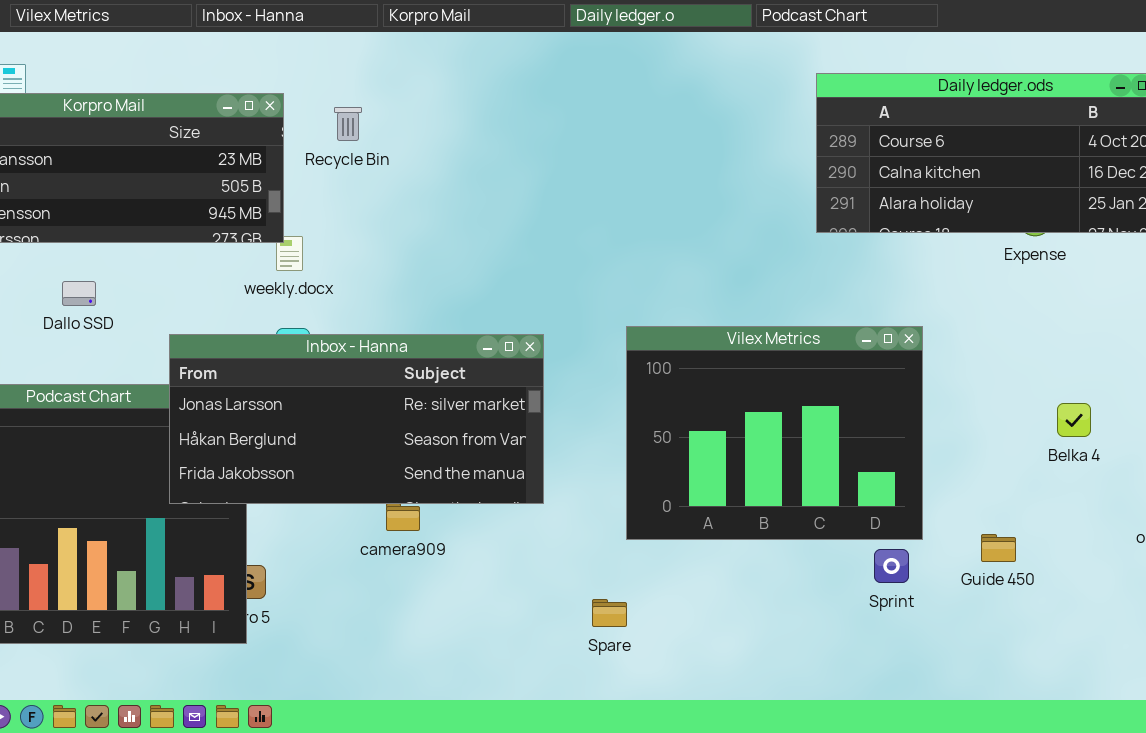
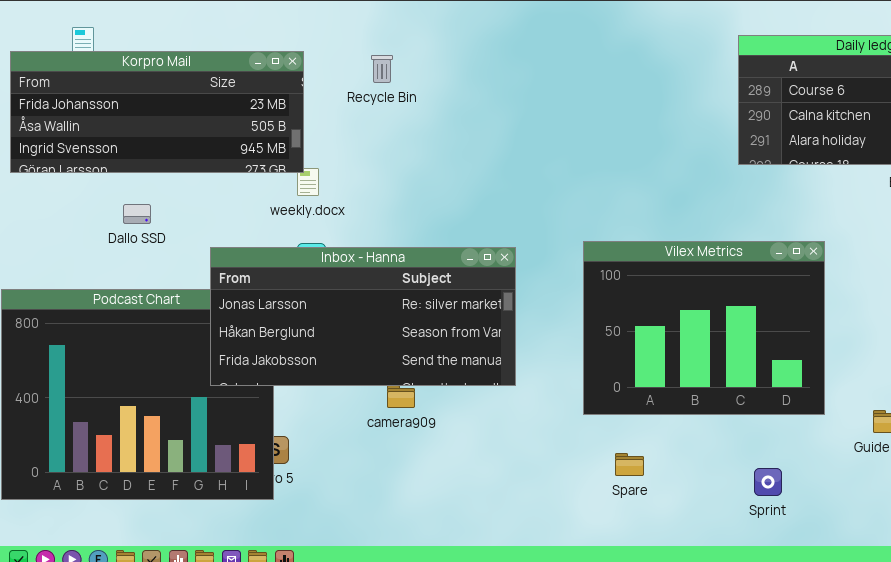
Recycle Bin: [334,107,362,141] -> [371,55,393,83], moved
Sprint: [874,549,909,583] -> [754,468,782,496], moved
Spare: [592,599,627,627] -> [615,453,644,476], moved

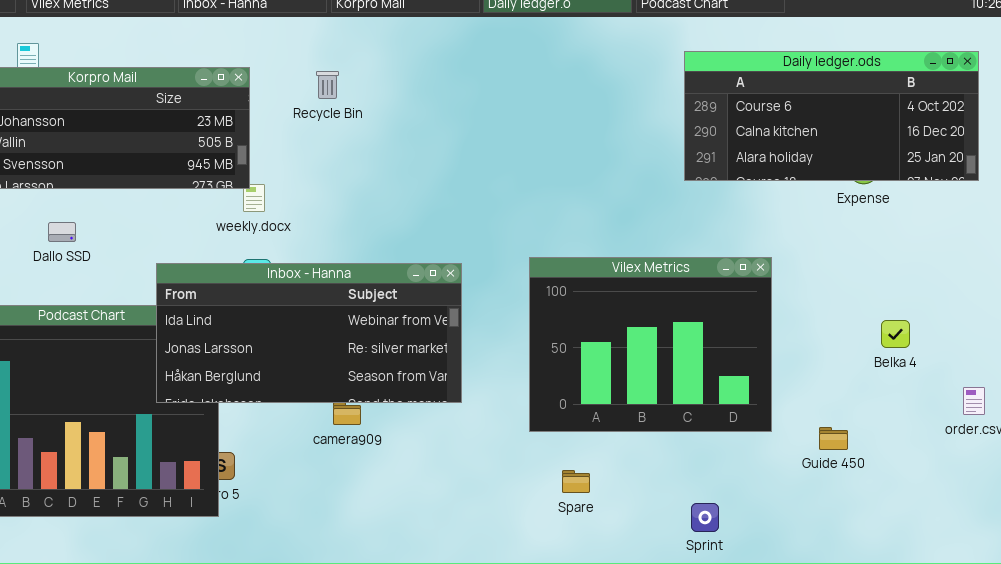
Dallo SSD: [123,204,151,224] -> [48,222,76,242], moved
Inbox - Hanna: [210,247,516,386] -> [156,263,462,403], scrolled up 1 row
Sprint: [754,468,782,496] -> [691,503,719,532], moved

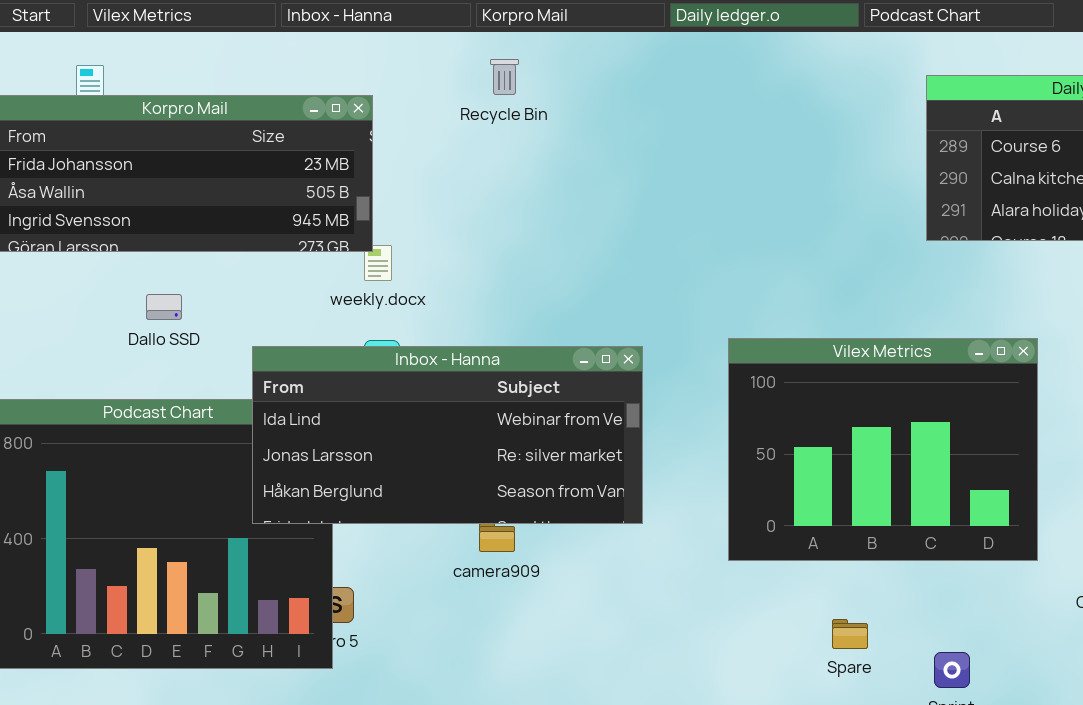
Recycle Bin: [316,71,339,99] -> [490,59,519,95], moved
Dallo SSD: [48,222,76,242] -> [146,294,182,320], moved
Spare: [562,470,590,493] -> [832,619,868,649], moved

